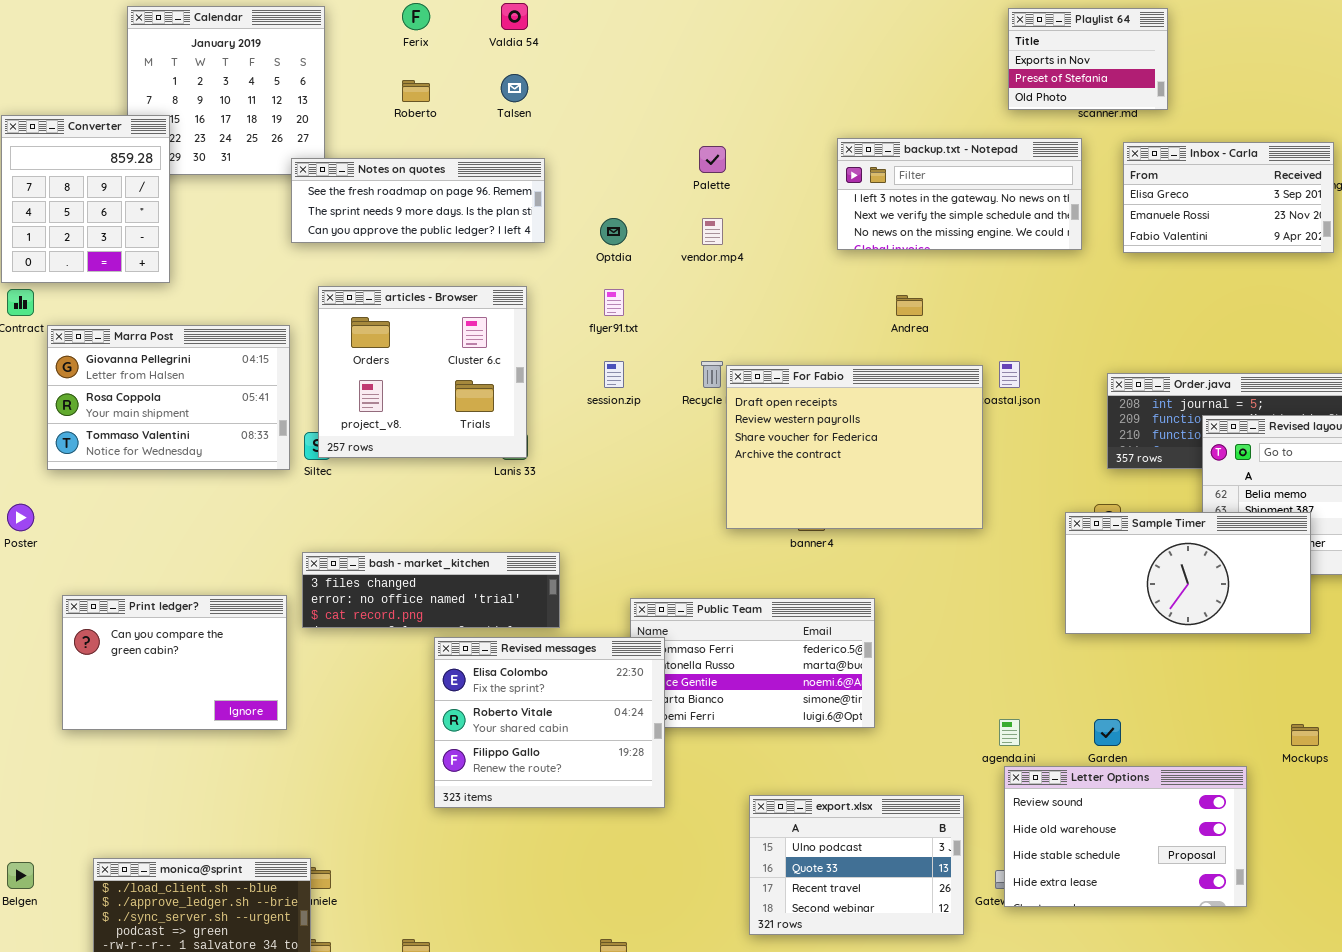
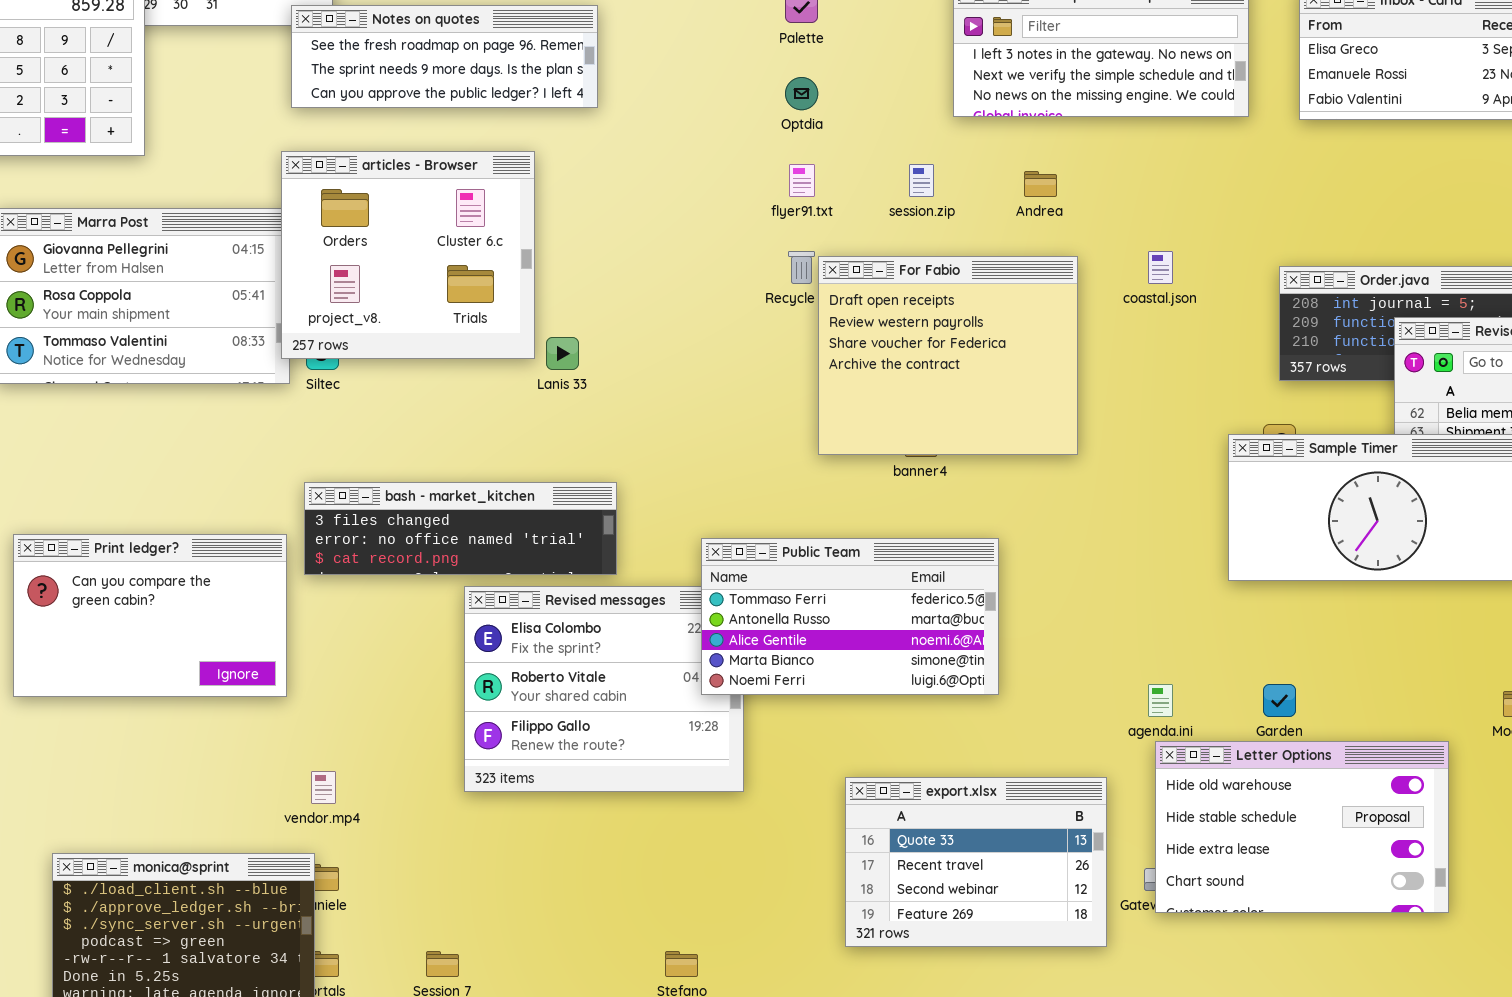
Optdia: [600,218,627,245] -> [785,77,818,110], moved
vendor.mp4: [702,218,723,245] -> [311,771,336,804], moved
articles - Browser: [318,286,527,458] -> [281,151,535,359], moved
flyer91.txt: [604,289,624,316] -> [789,164,815,197], moved
session.zip: [604,361,624,388] -> [909,164,934,197], moved
For Fabio: [726,365,983,529] -> [818,256,1078,455], resized
Public Team: [630,598,875,728] -> [701,538,999,695], raised
Letter Options: [1004,766,1247,907] -> [1155,741,1449,913], scrolled down 1 row
export.xlsx: [749,795,964,935] -> [845,777,1107,947], scrolled down 1 row

